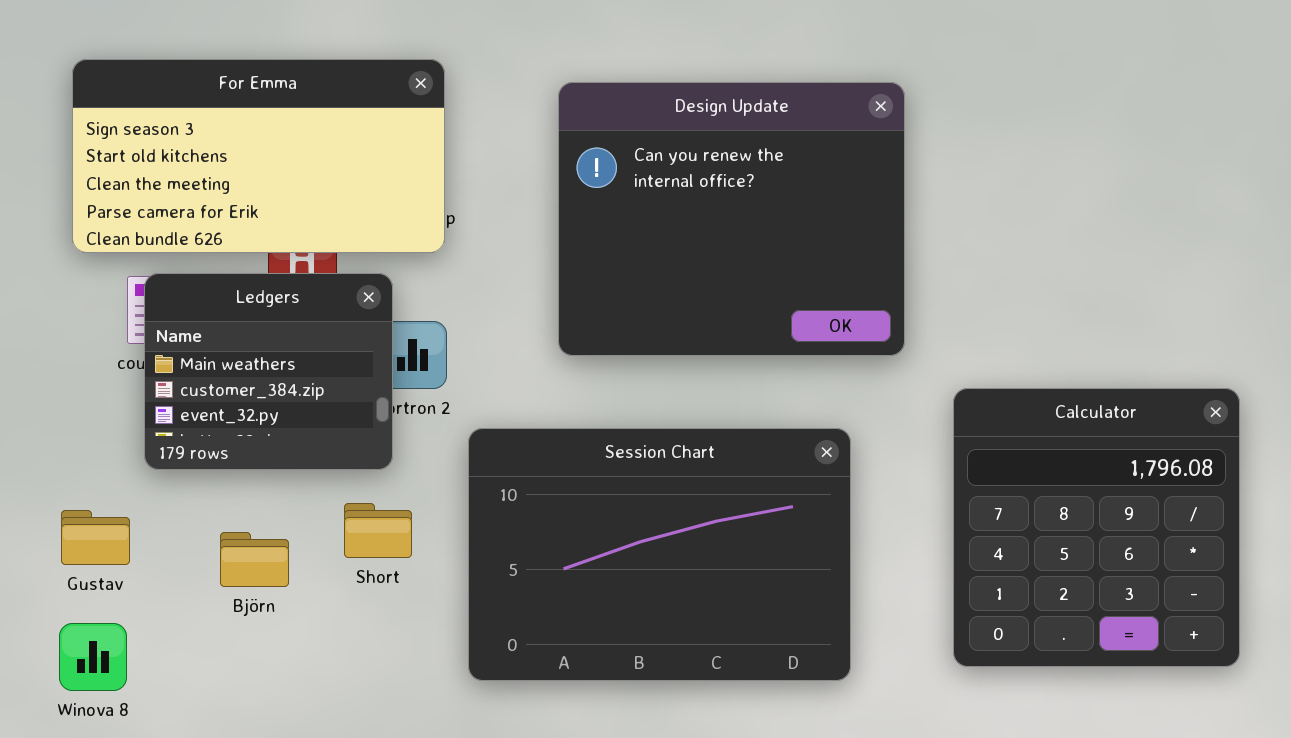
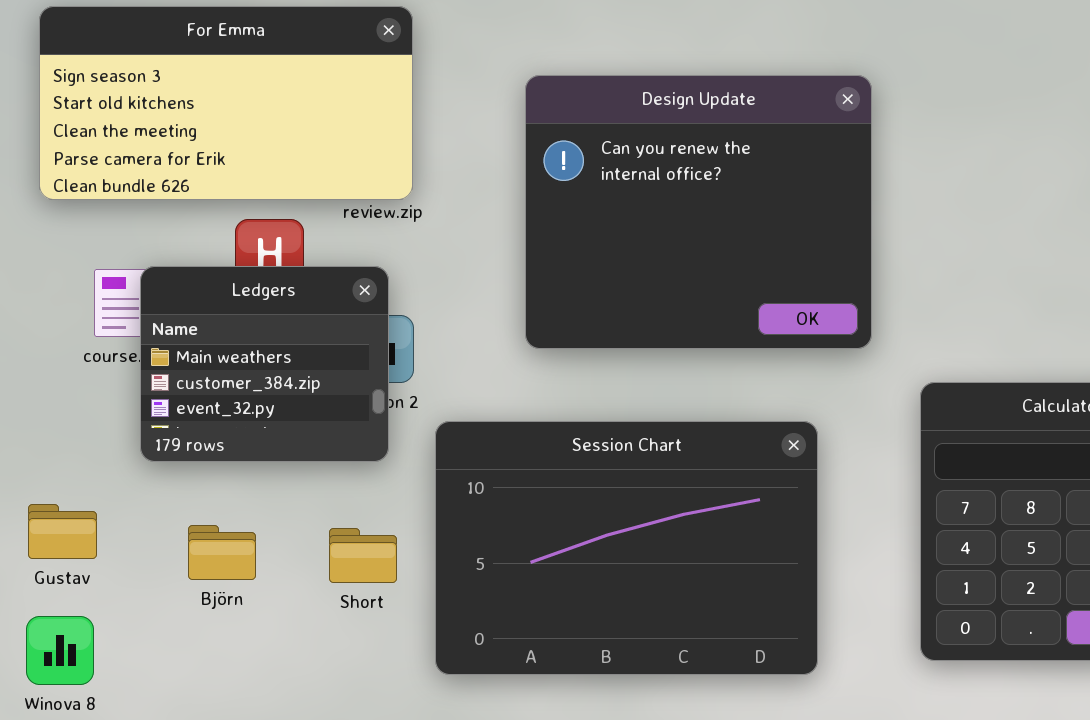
For Emma: [72,59,445,253] -> [39,6,413,200], moved
Ledgers: [144,273,393,470] -> [140,266,389,462], moved
Short: [344,503,412,558] -> [329,528,397,583], moved

